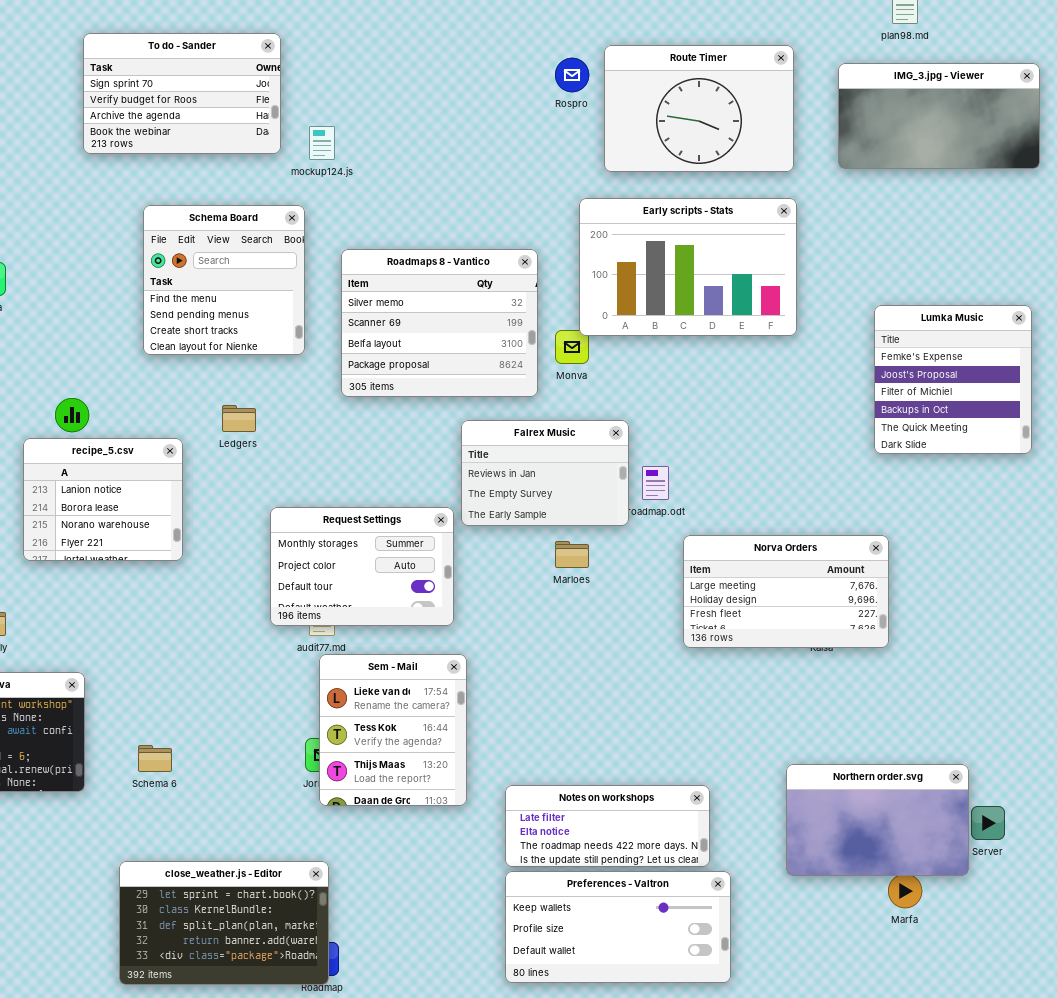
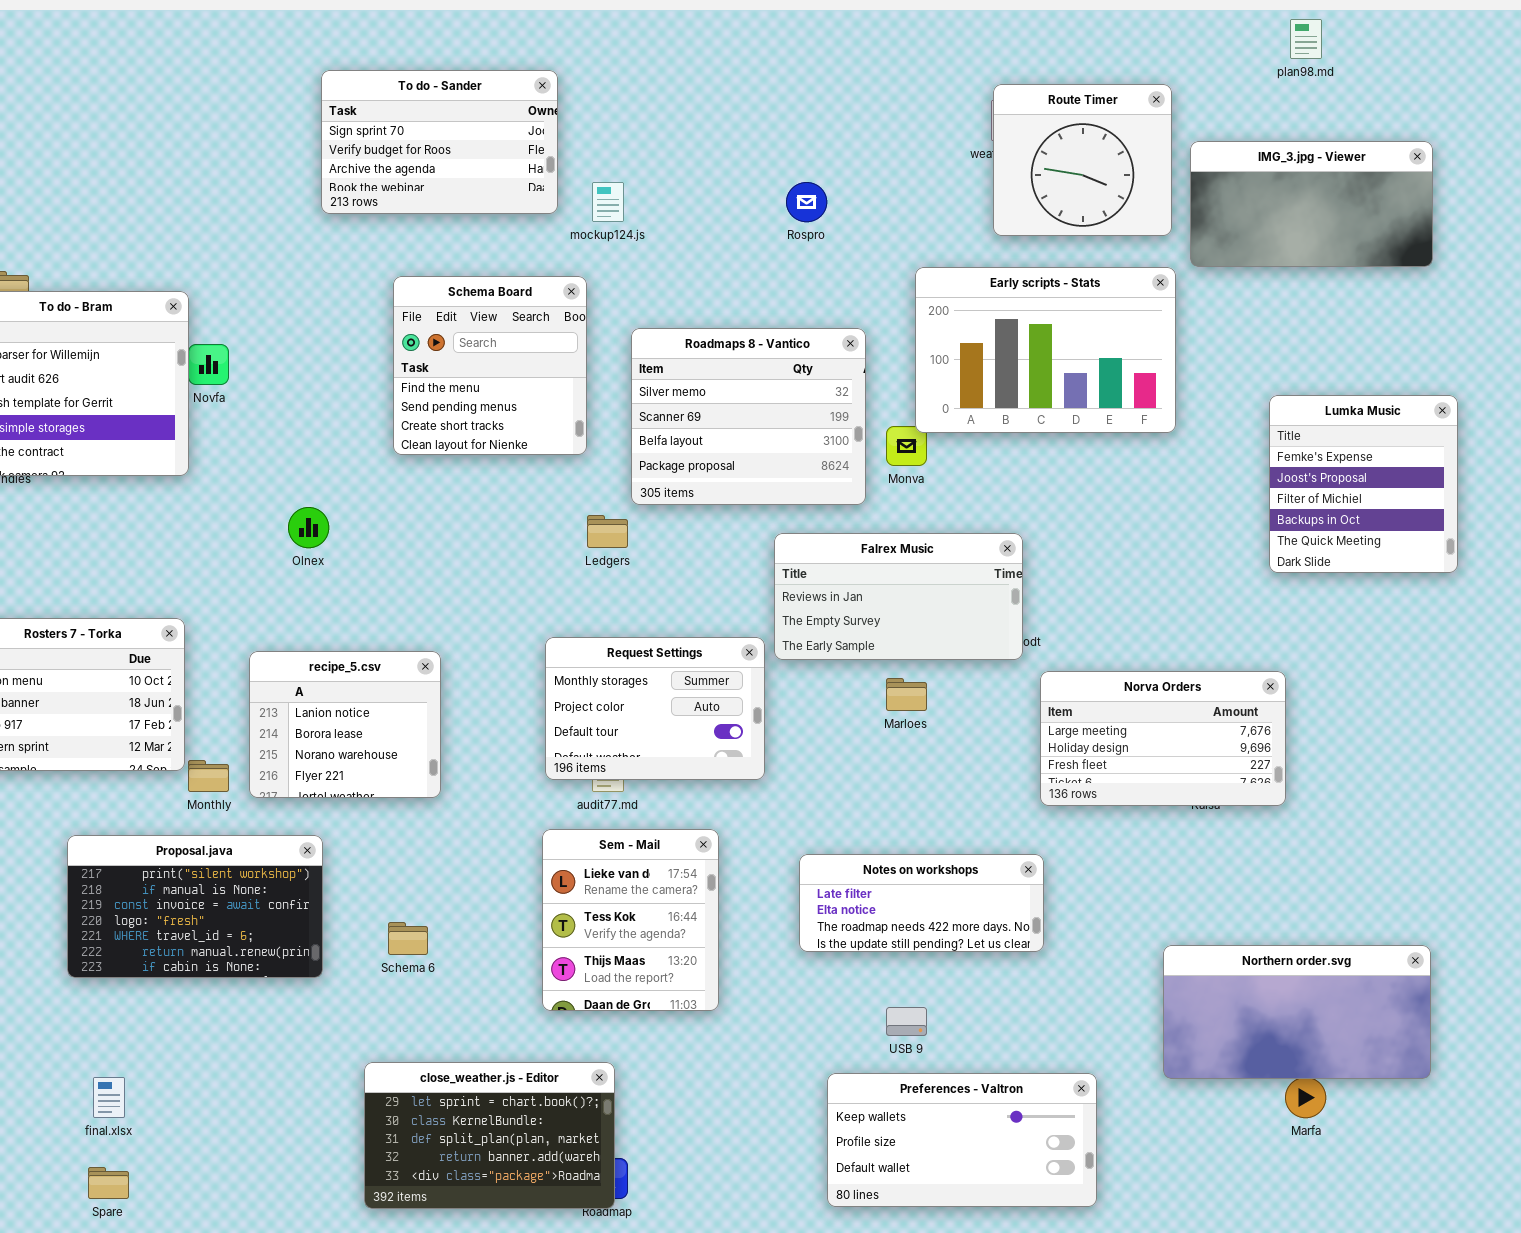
Route Timer: [604,45,794,172] -> [993,84,1172,236], resized
Rospro: [555,58,589,92] -> [786,182,827,222], moved
IMG_3.jpg - Viewer: [838,63,1040,169] -> [1190,141,1433,267], moved
Ledgers: [222,405,256,432] -> [587,515,628,548], moved
Falrex Music: [461,420,629,526] -> [774,533,1023,660], resized
recipe_5.csv: [23,438,183,561] -> [249,651,441,798], moved
Sem - Mail: [319,654,467,806] -> [542,829,719,1011], moved
Northern order.svg: [786,764,969,876] -> [1163,945,1431,1079], resized
Notes on workshops: [505,785,710,867] -> [799,854,1044,952], moved

